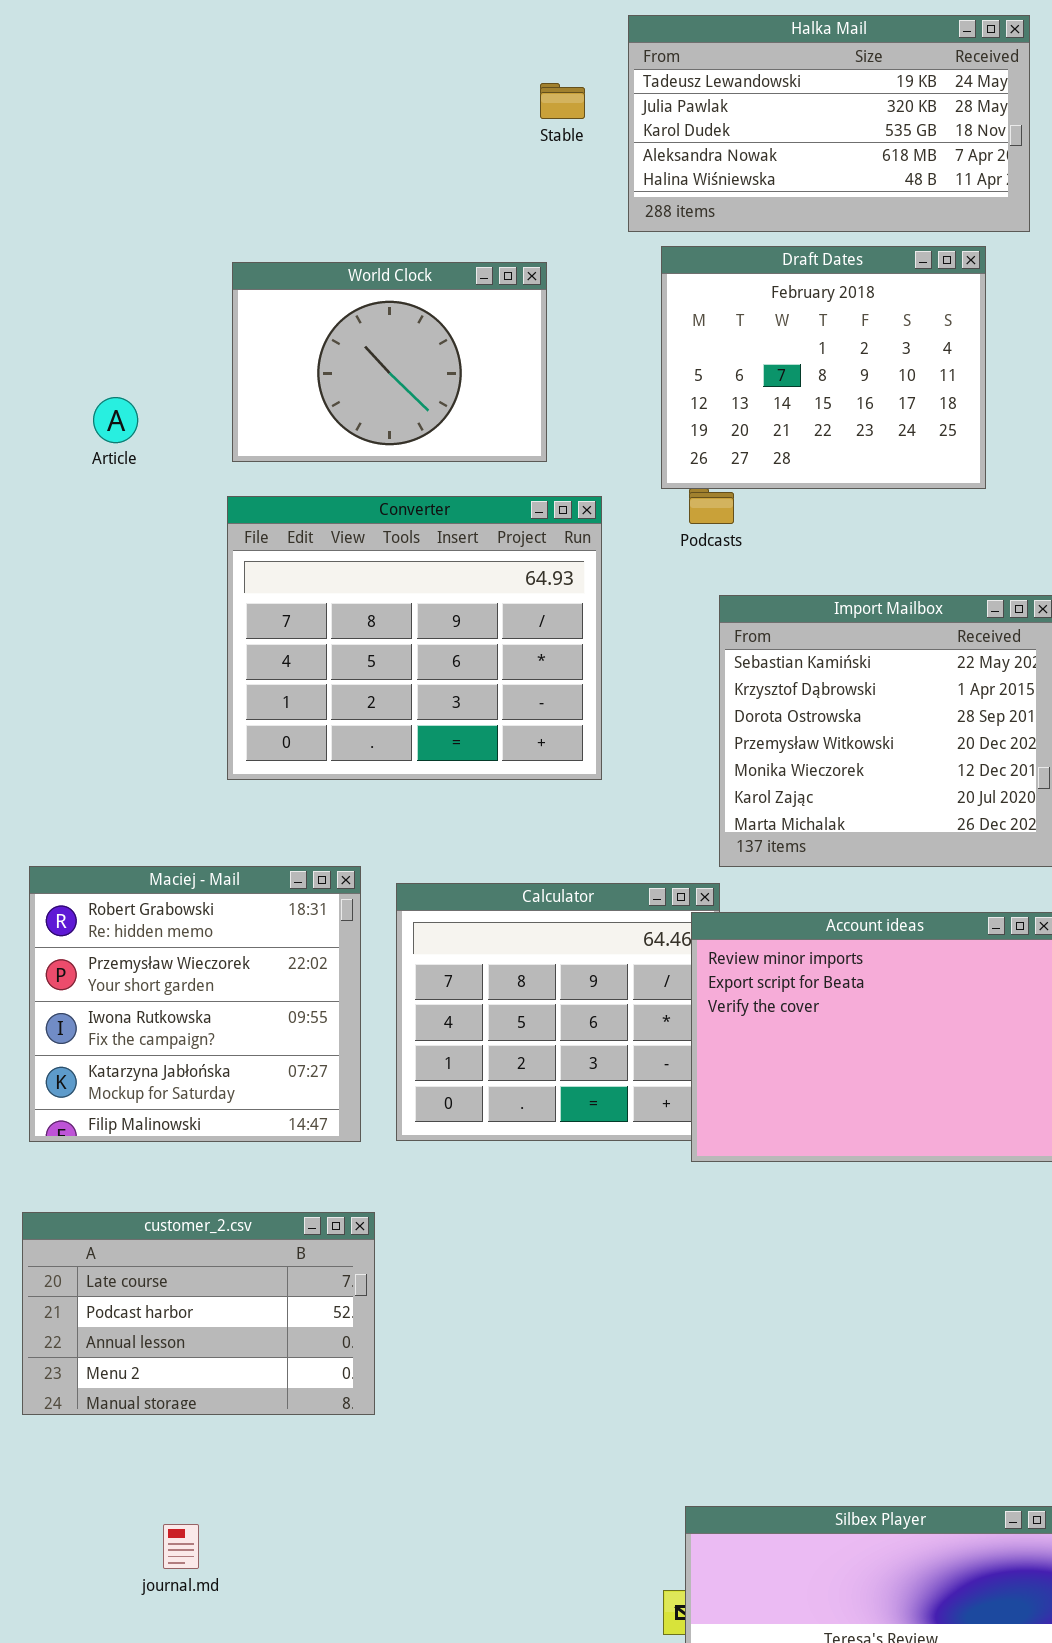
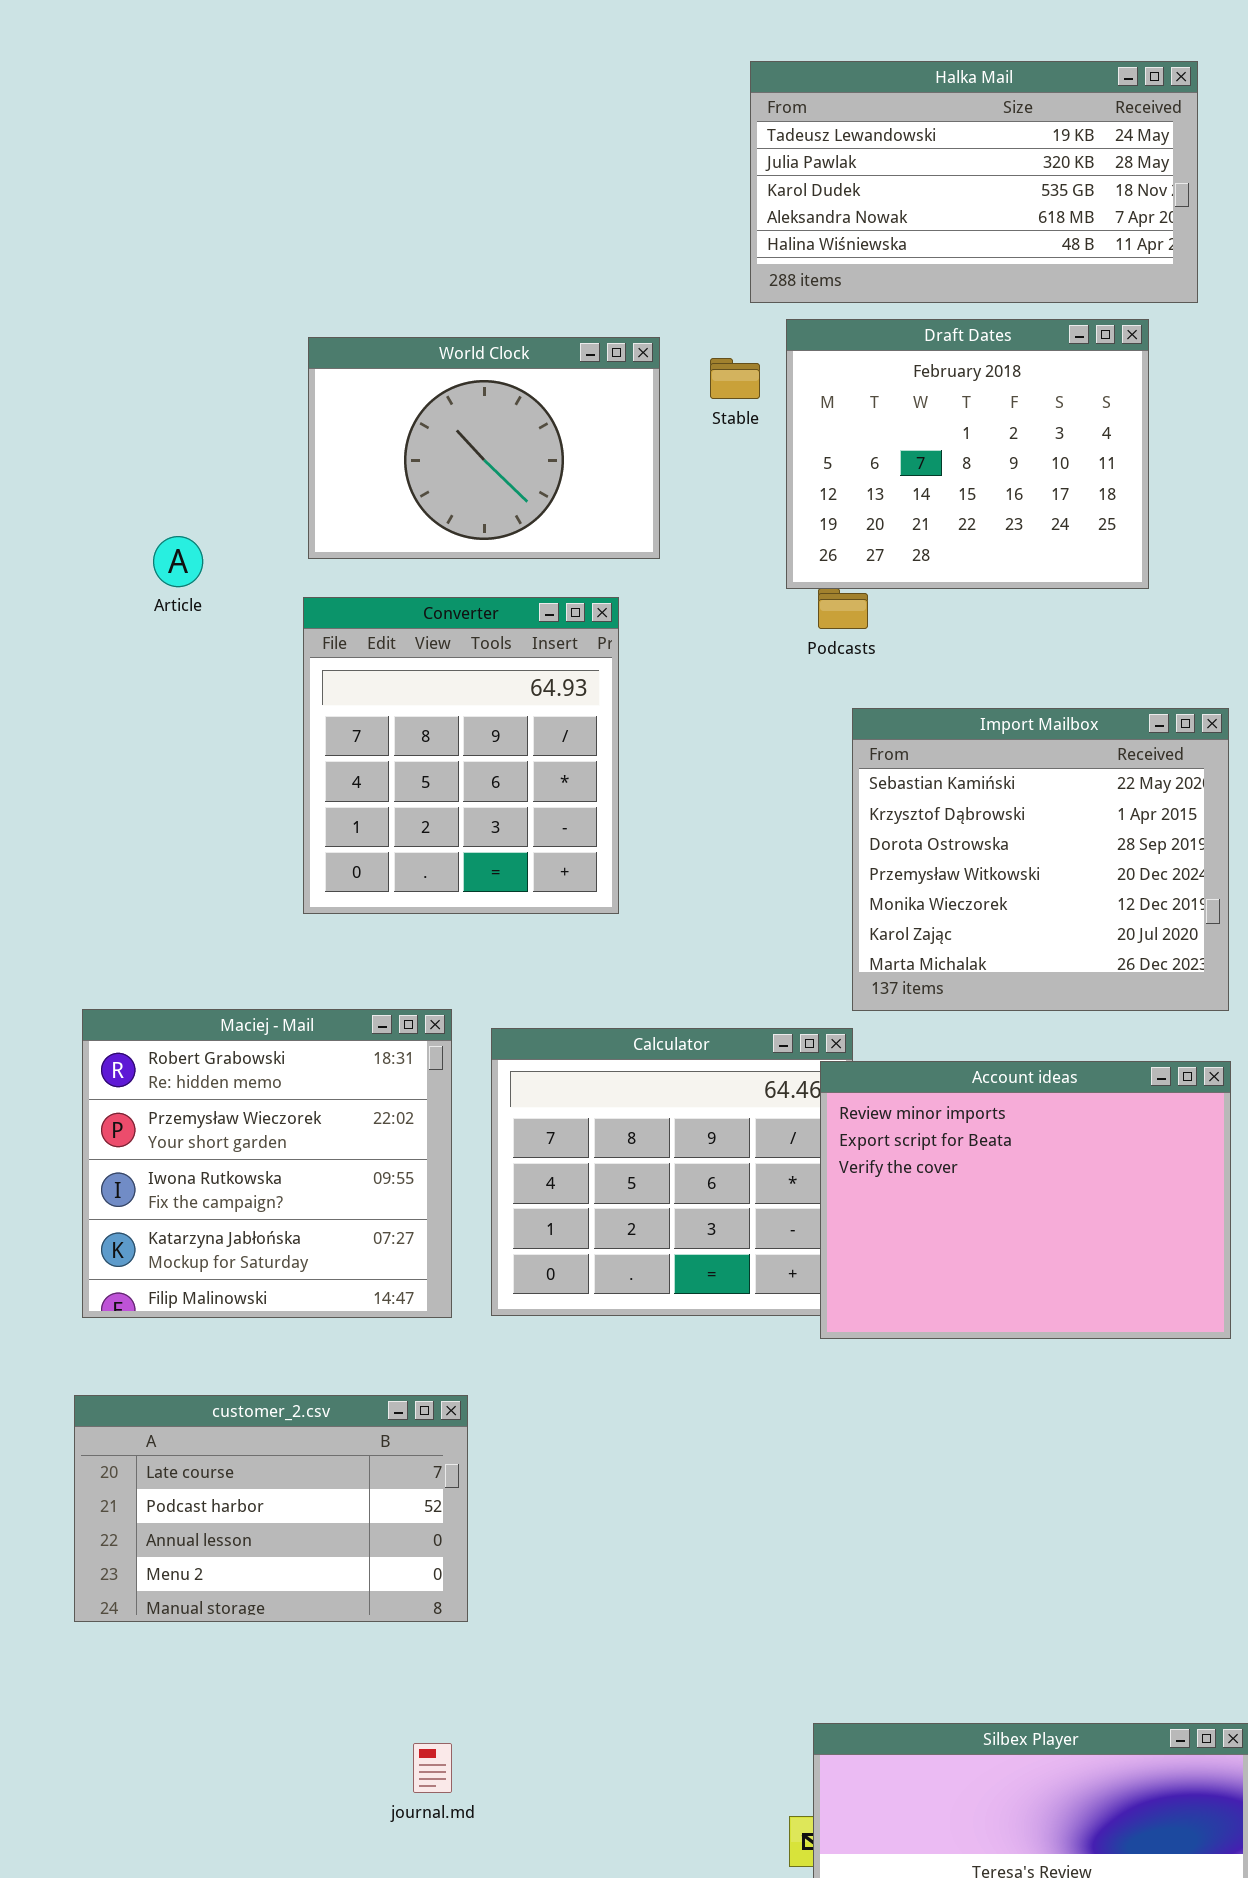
Stable: [540,83,585,119] -> [710,358,760,399], moved
Article: [93,397,138,443] -> [153,536,203,587], moved
Converter: [227,496,602,780] -> [303,597,619,914], resized
journal.md: [163,1524,199,1569] -> [413,1743,452,1793], moved

